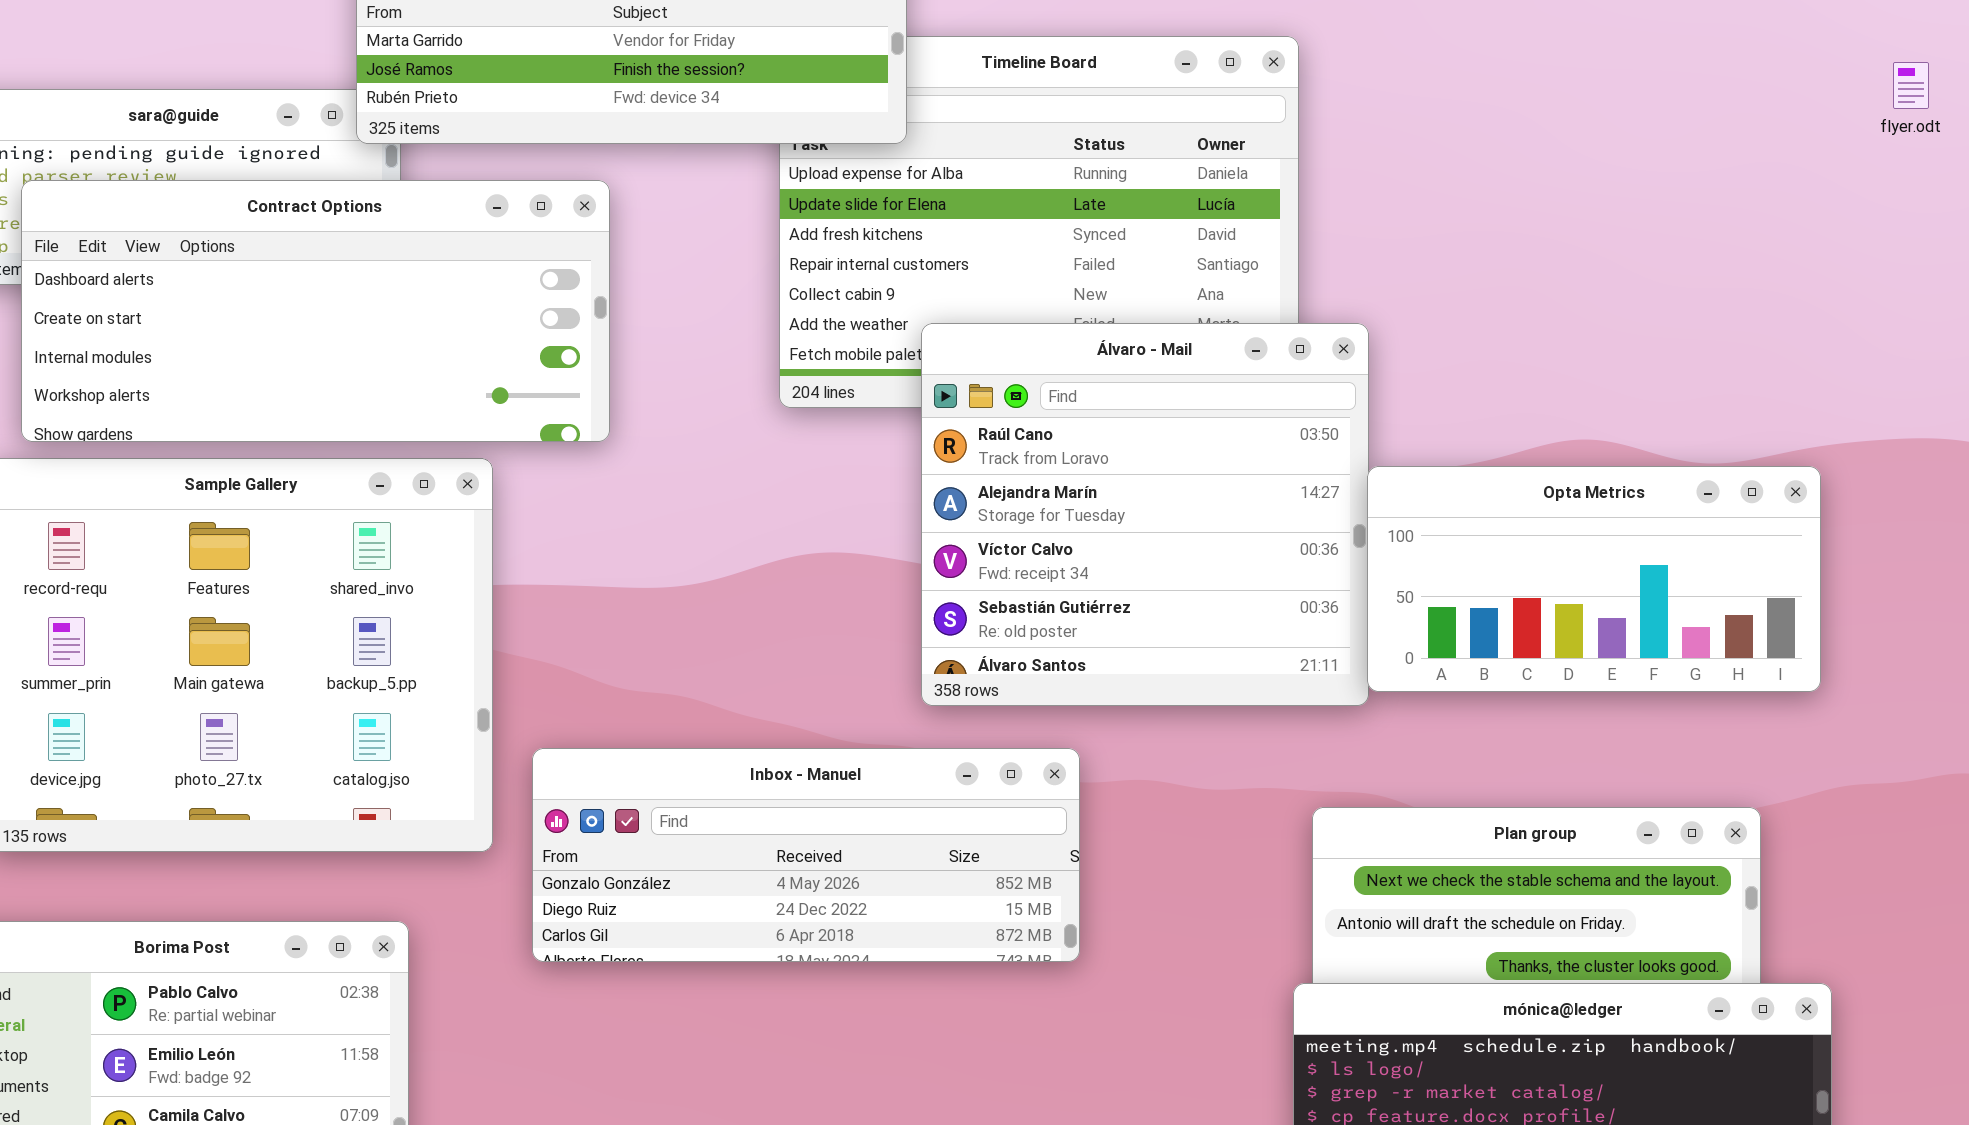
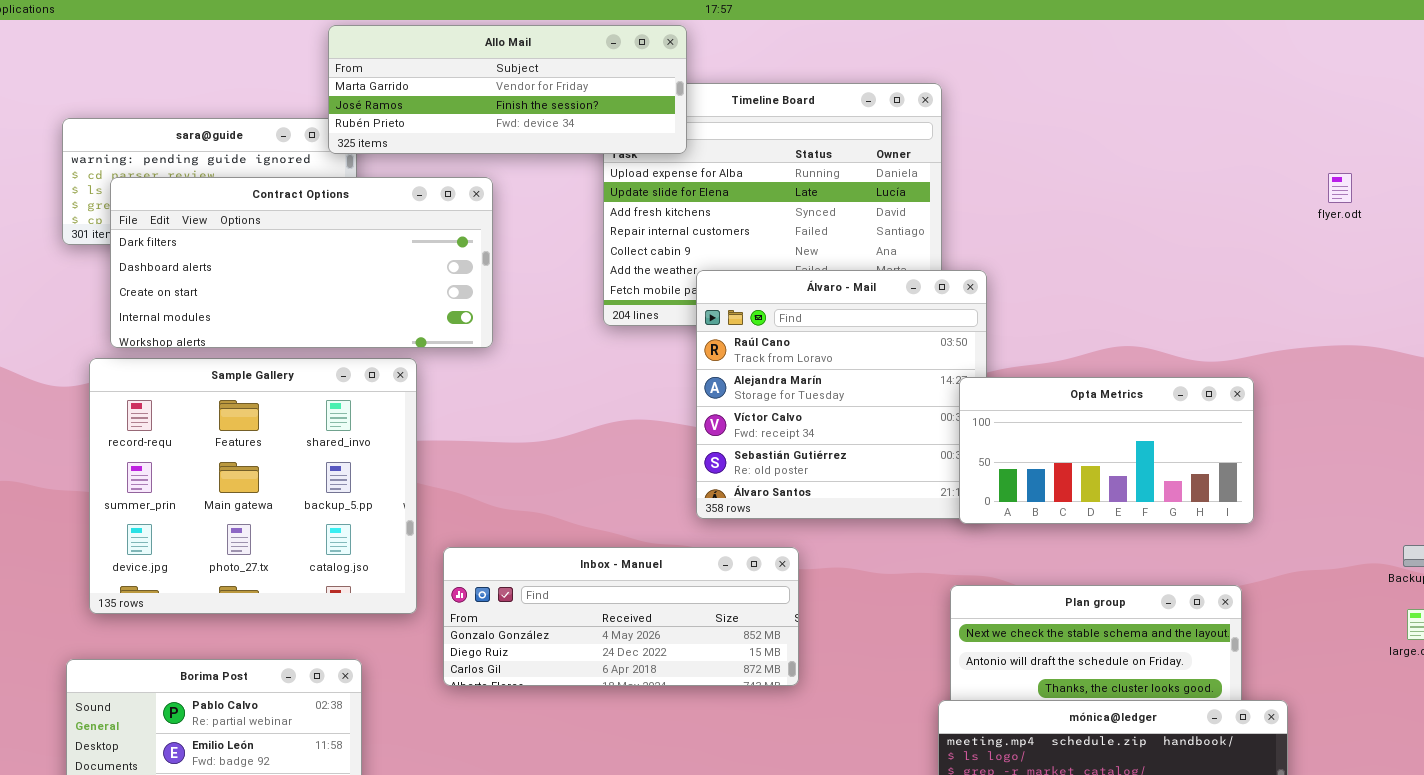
flyer.odt: [1893,62,1929,109] -> [1328,173,1352,203], moved
Contract Options: [21,180,610,442] -> [110,177,493,348], scrolled up 1 row
Opta Metrics: [1367,466,1821,692] -> [959,377,1254,524], moved

